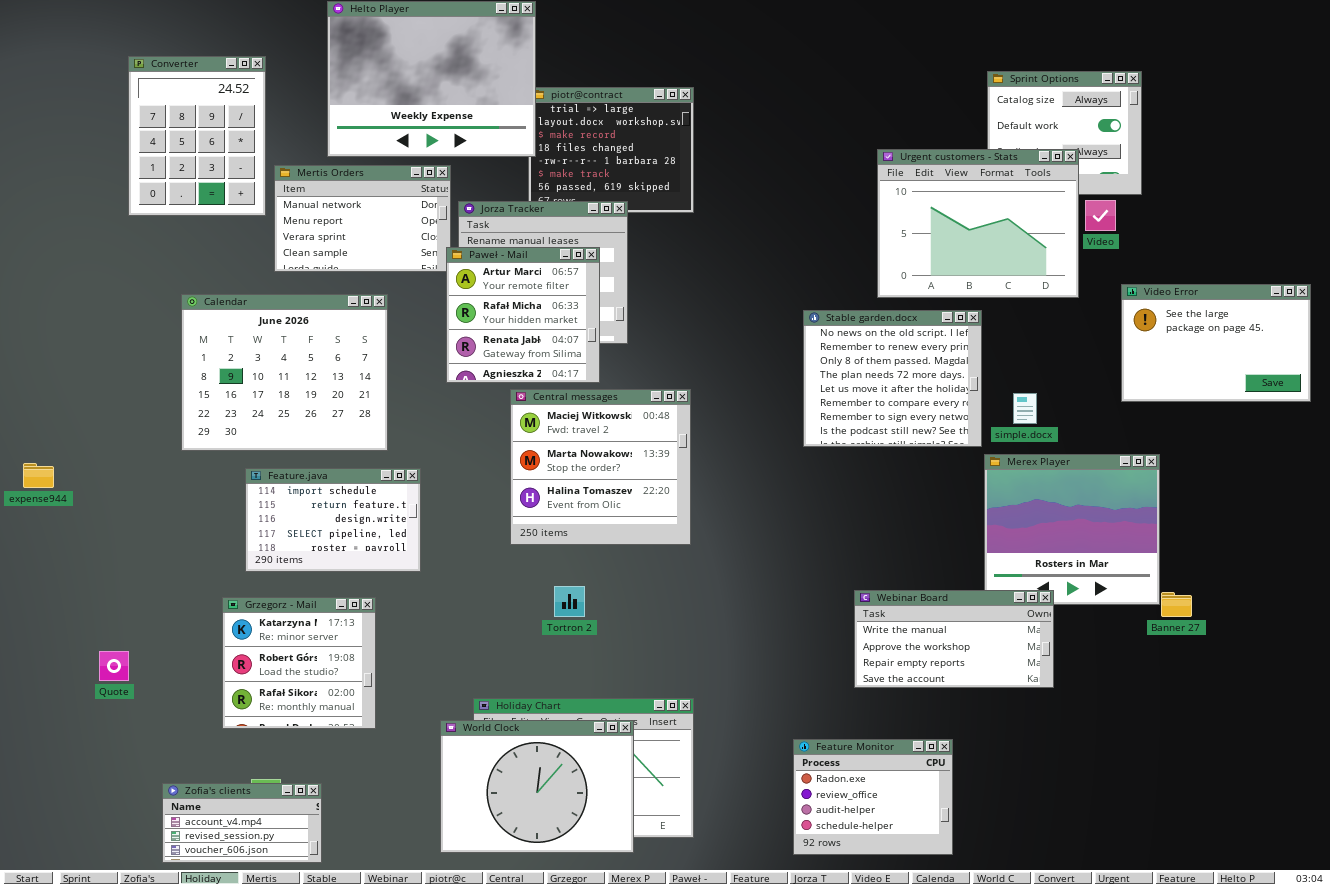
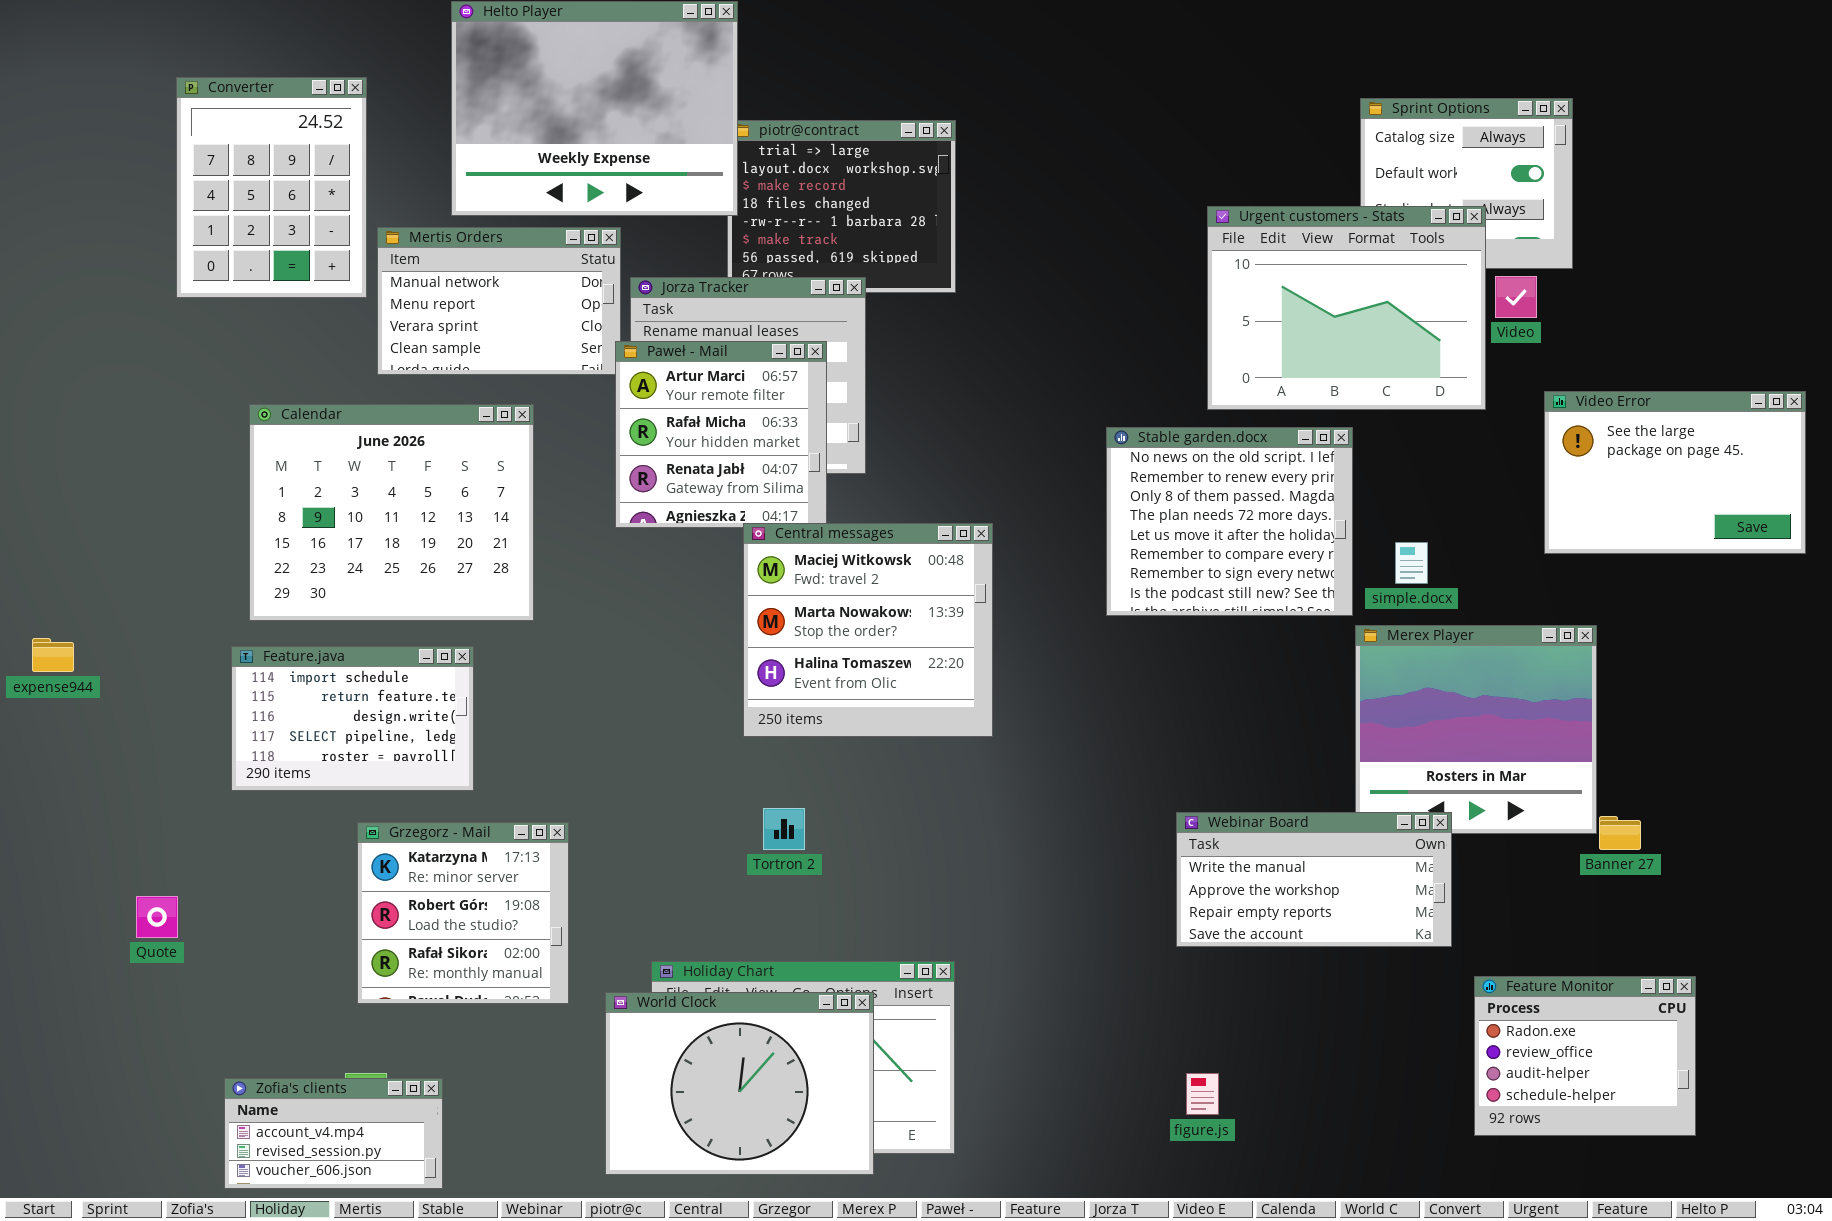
Central messages: [510,389,691,545] -> [743,523,993,737], moved
Feature.java: [245,468,421,572] -> [231,646,474,791], moved
Grzegorz - Mail: [222,597,376,729] -> [357,822,569,1004], moved
Feature Monitor: [793,739,953,855] -> [1474,976,1696,1136], moved

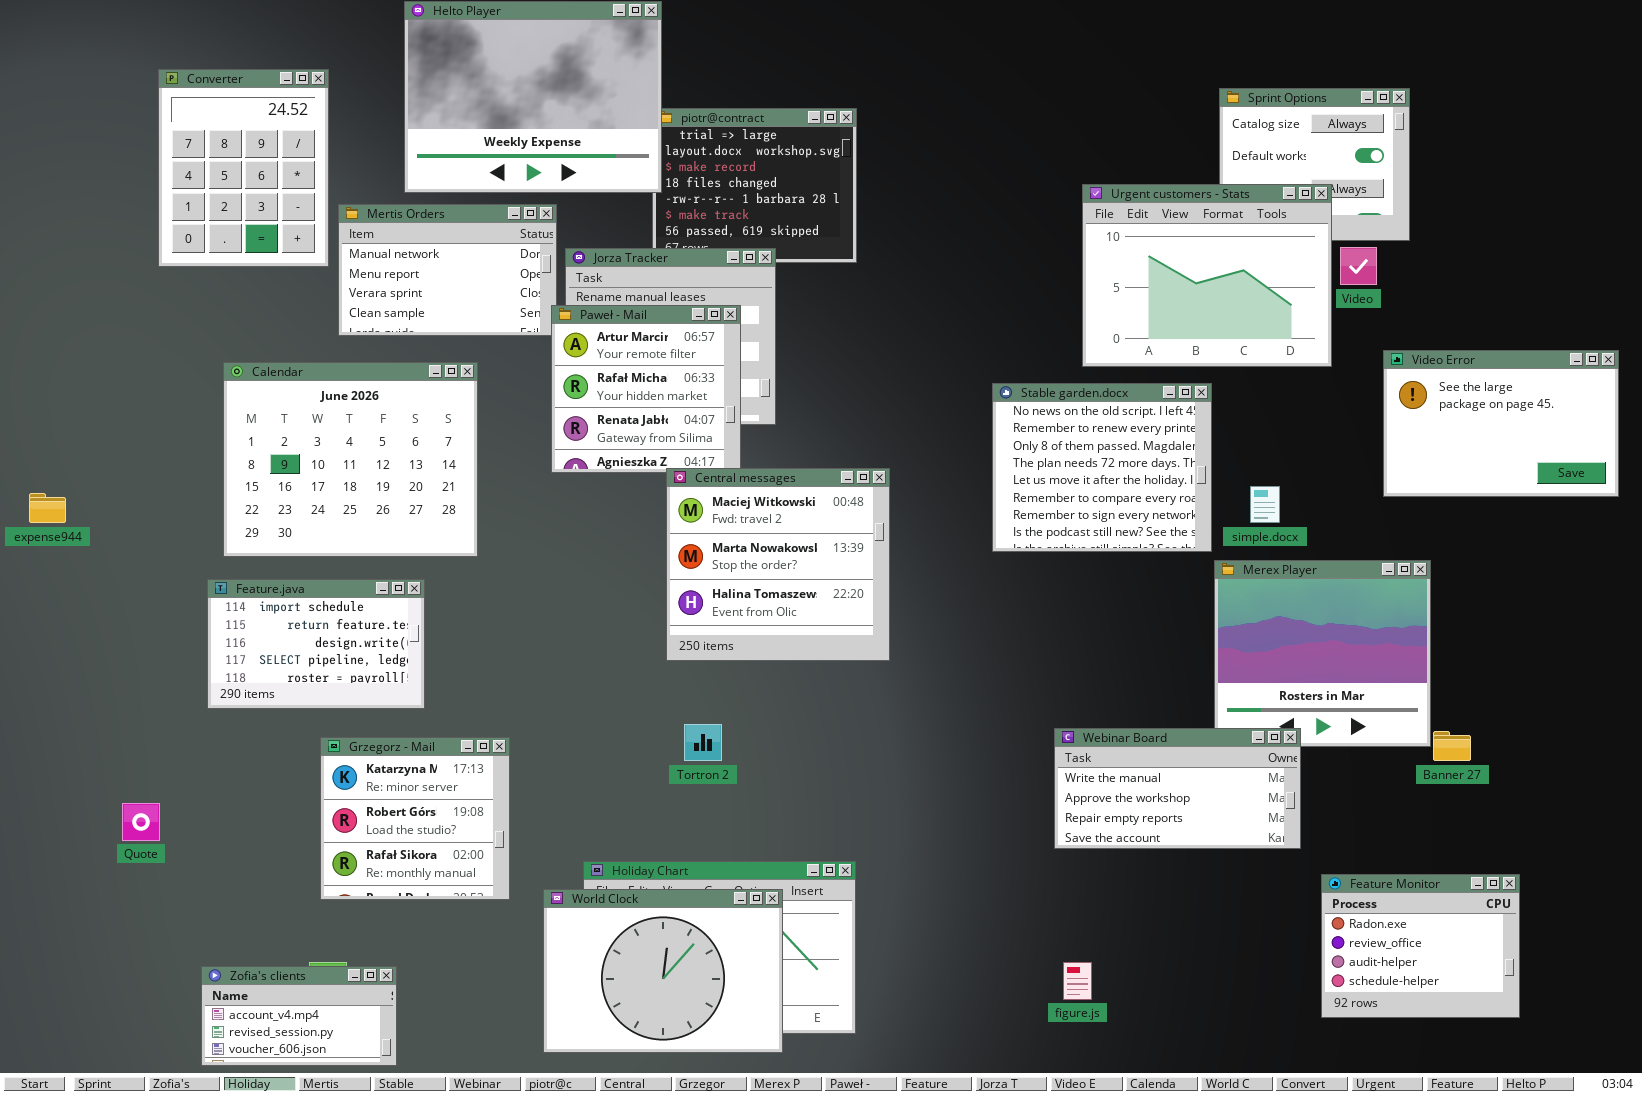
expense944: [32,638,74,672] -> [29,493,66,523], moved

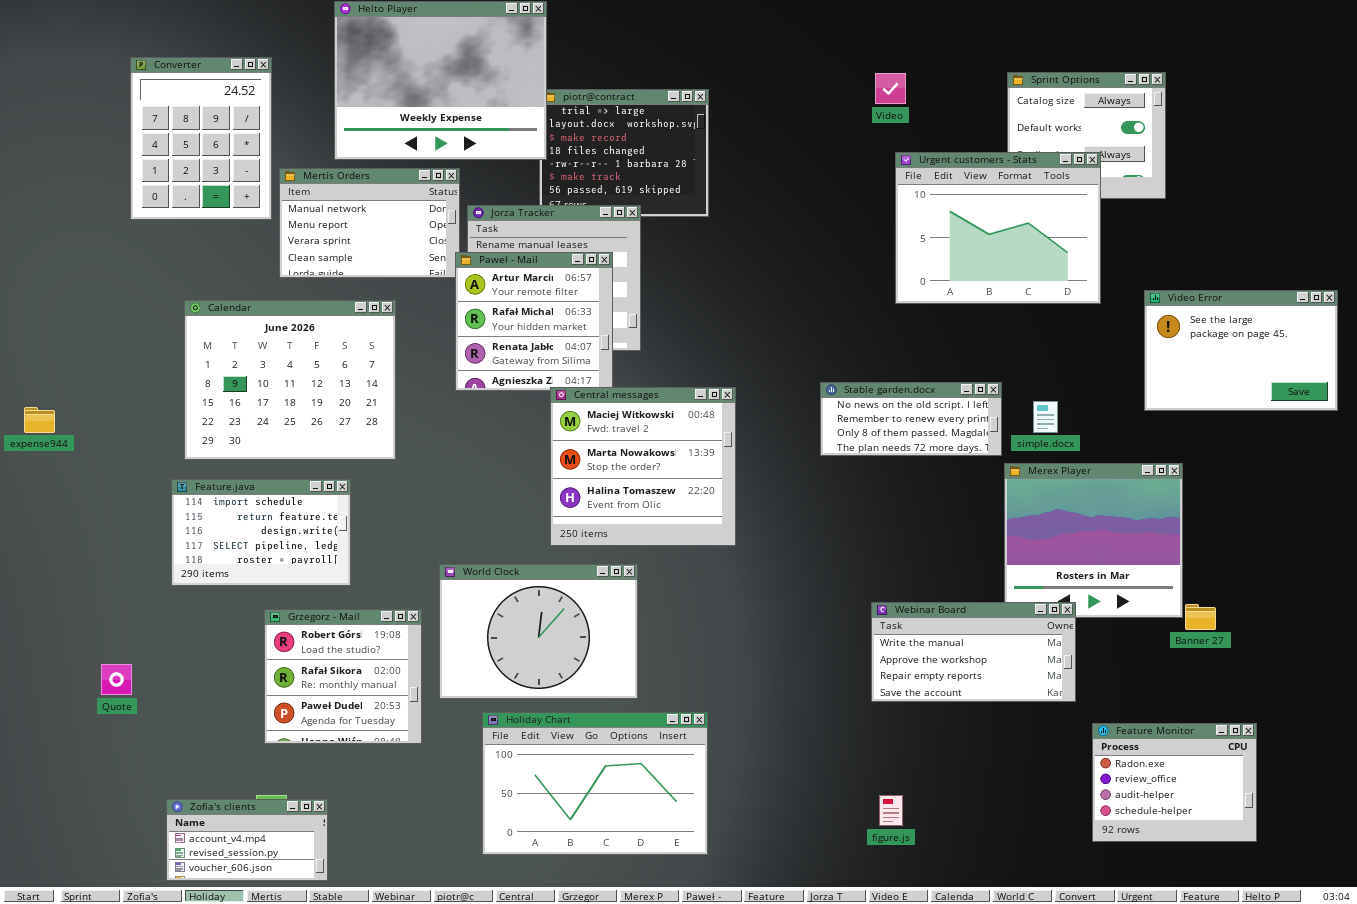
Video: [1340,247,1377,285] -> [875,73,906,104], moved
Stable garden.docx: [992,383,1212,552] -> [820,382,1002,456], resized
Grzegorz - Mail: [320,737,510,900] -> [264,609,422,744], scrolled down 1 row
World Clock: [543,889,783,1053] -> [439,564,638,699], moved

